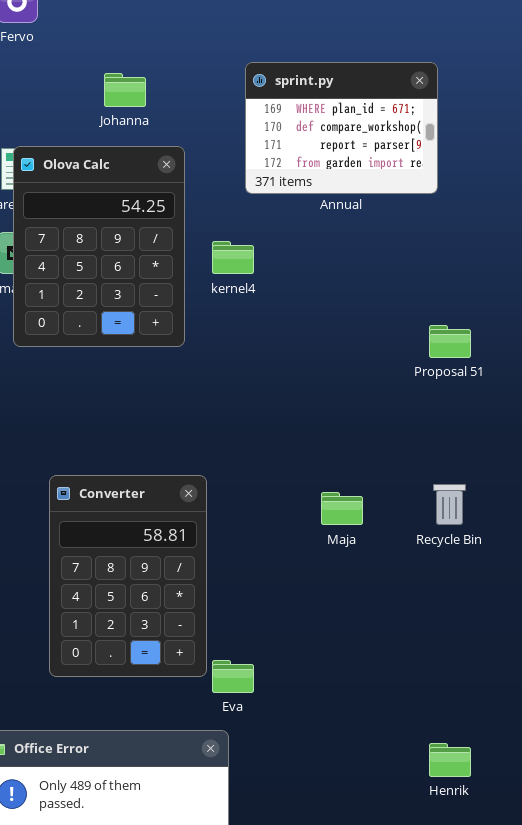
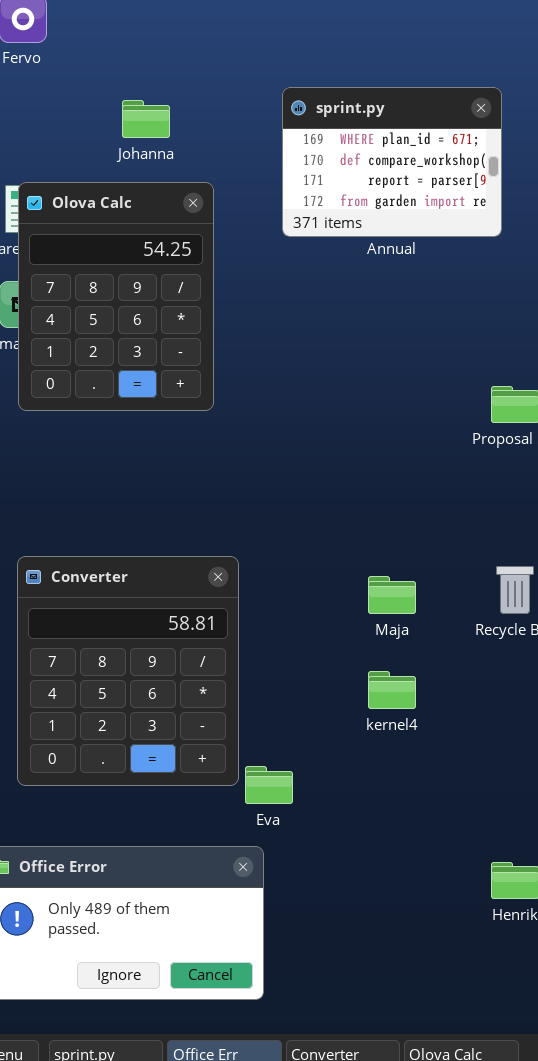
kernel4: [212,241,254,274] -> [368,671,416,709], moved
Converter: [49,475,207,677] -> [17,556,239,786], resized

